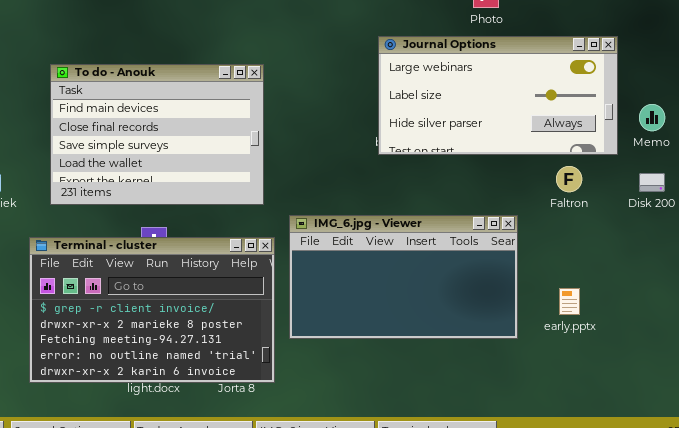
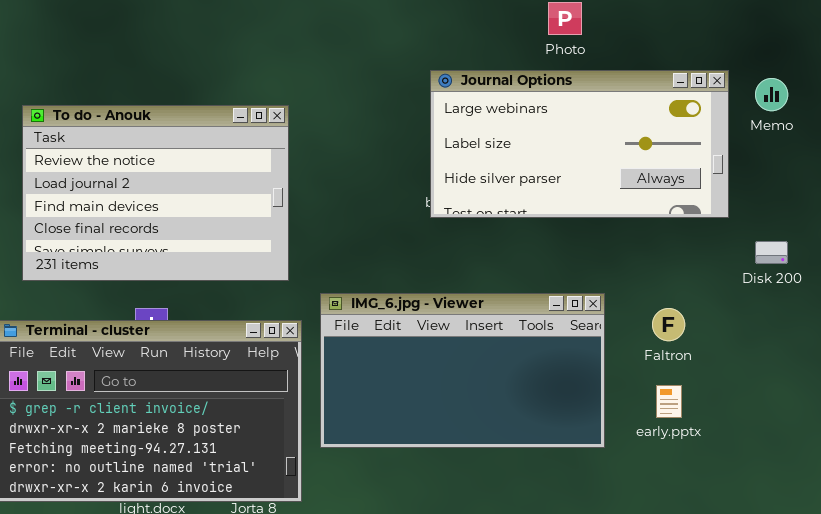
To do - Anouk: [50,64,264,205] -> [22,105,289,281], scrolled up 2 rows
Memo: [639,104,665,131] -> [755,78,788,111], moved
Faltron: [556,166,582,192] -> [652,308,685,341], moved

